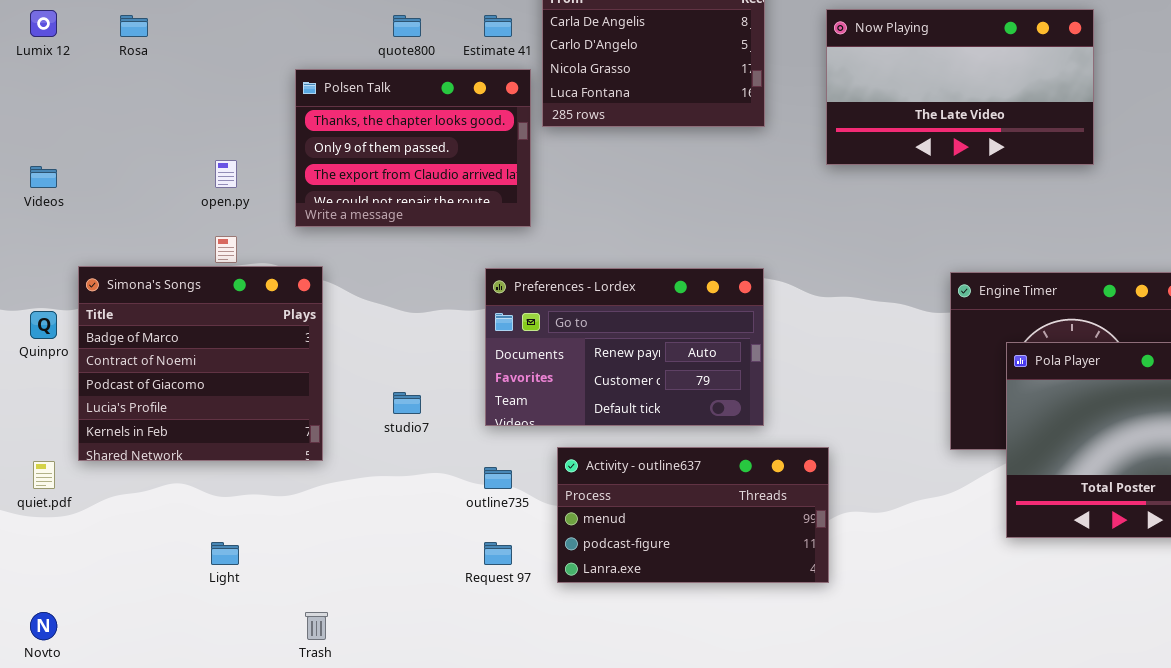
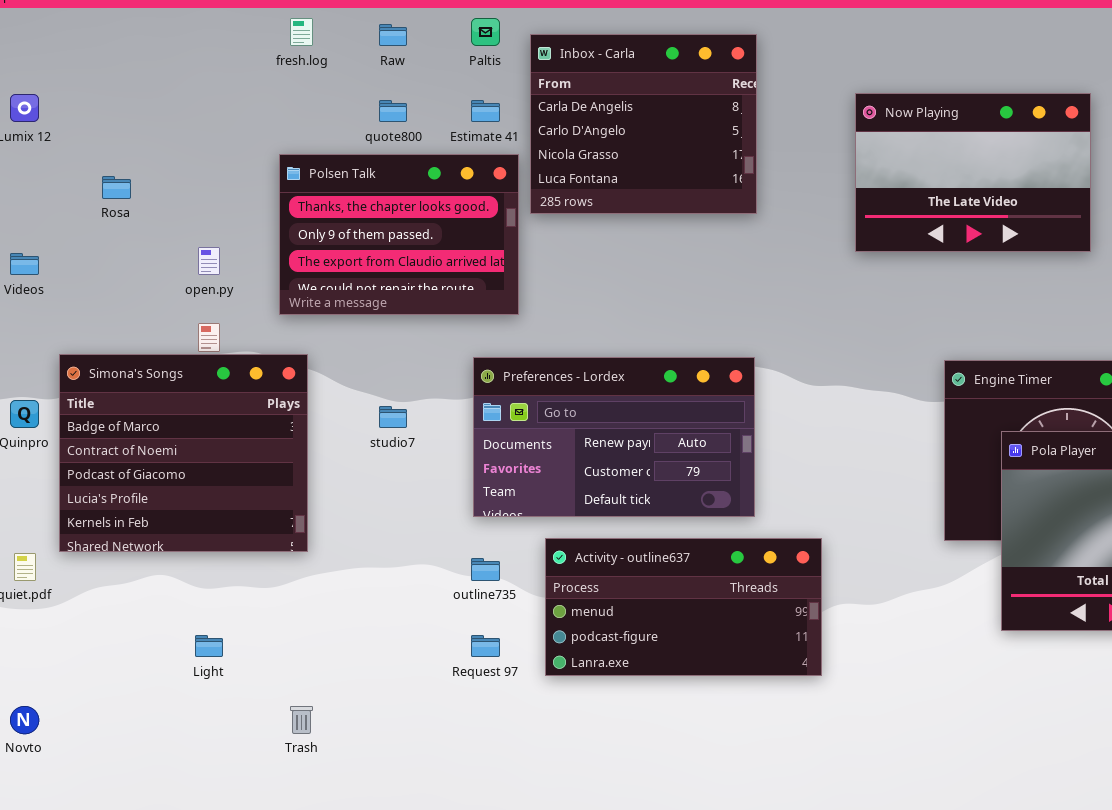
Now Playing: [826,9,1094,165] -> [855,93,1091,252], resized
Rosa: [120,15,148,37] -> [102,176,131,199], moved
studio7: [393,392,421,414] -> [379,406,407,428], moved

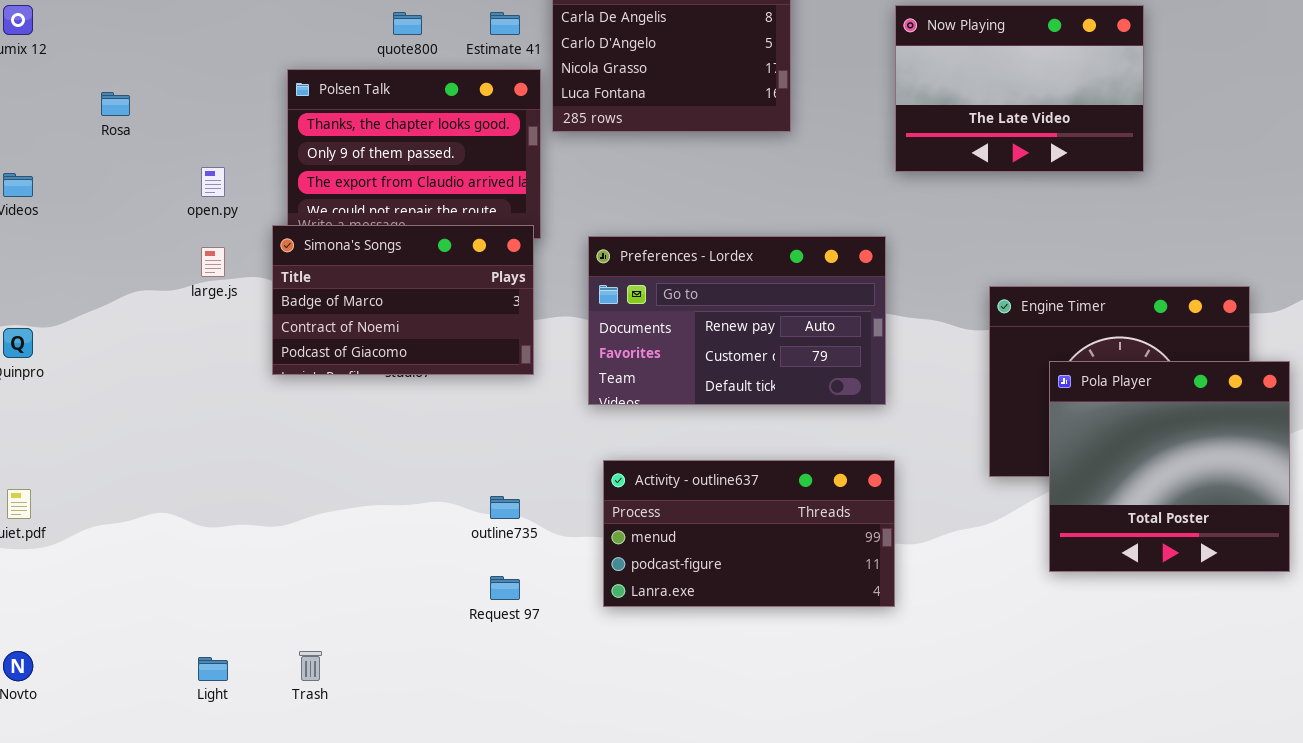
Simona's Songs: [59,354,308,552] -> [272,225,534,375], moved, resized
Preferences - Lordex: [473,357,755,517] -> [588,236,886,405], moved
Activity - outline637: [545,538,822,676] -> [603,460,895,607], moved
Light: [195,635,223,657] -> [198,657,228,681], moved

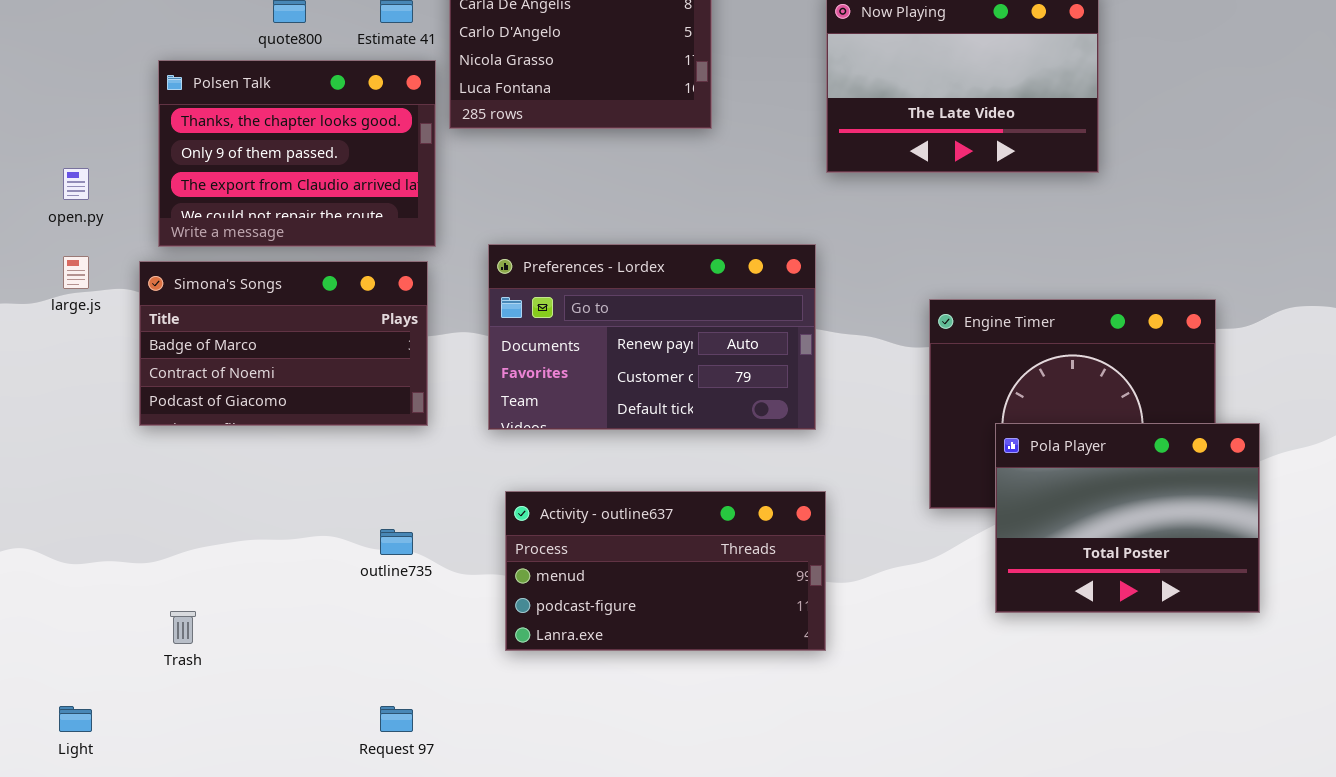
Simona's Songs: [272,225,534,375] -> [139,261,428,426], moved
Pola Player: [1049,361,1290,572] -> [995,423,1260,613], resized
Request 97: [490,576,520,600] -> [380,706,413,732], moved
Trash: [299,651,322,681] -> [170,611,196,644], moved

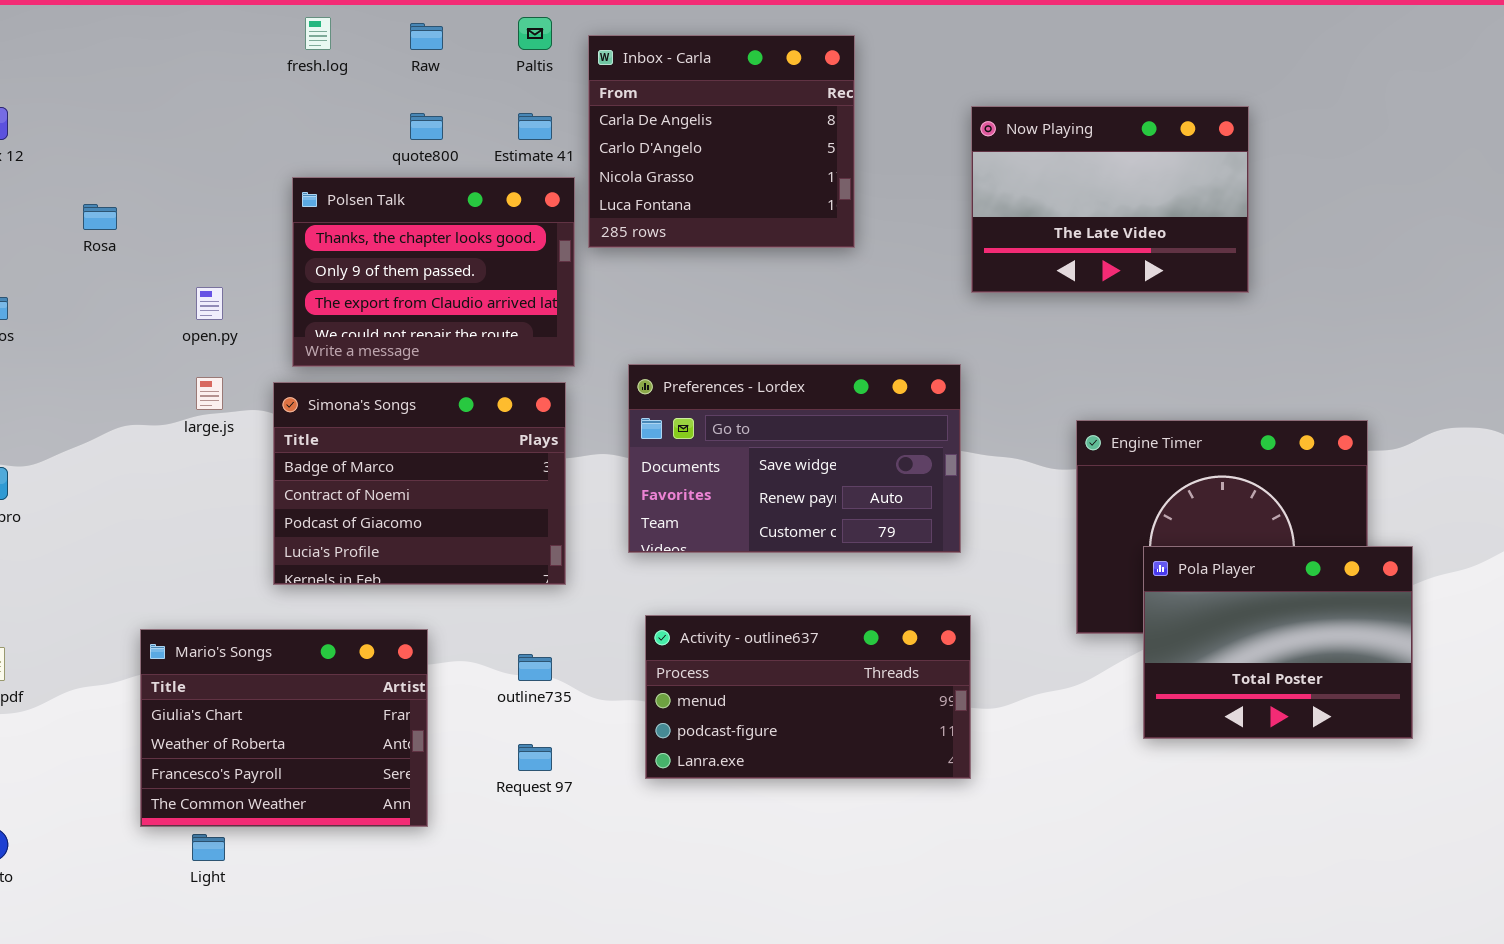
Preferences - Lordex: [488,244,816,430] -> [628,364,961,553], scrolled up 1 row
Simona's Songs: [139,261,428,426] -> [273,382,566,585], resized
Mario's Songs: none -> [140,629,428,827], opened
Request 97: [380,706,413,732] -> [518,744,552,771], moved

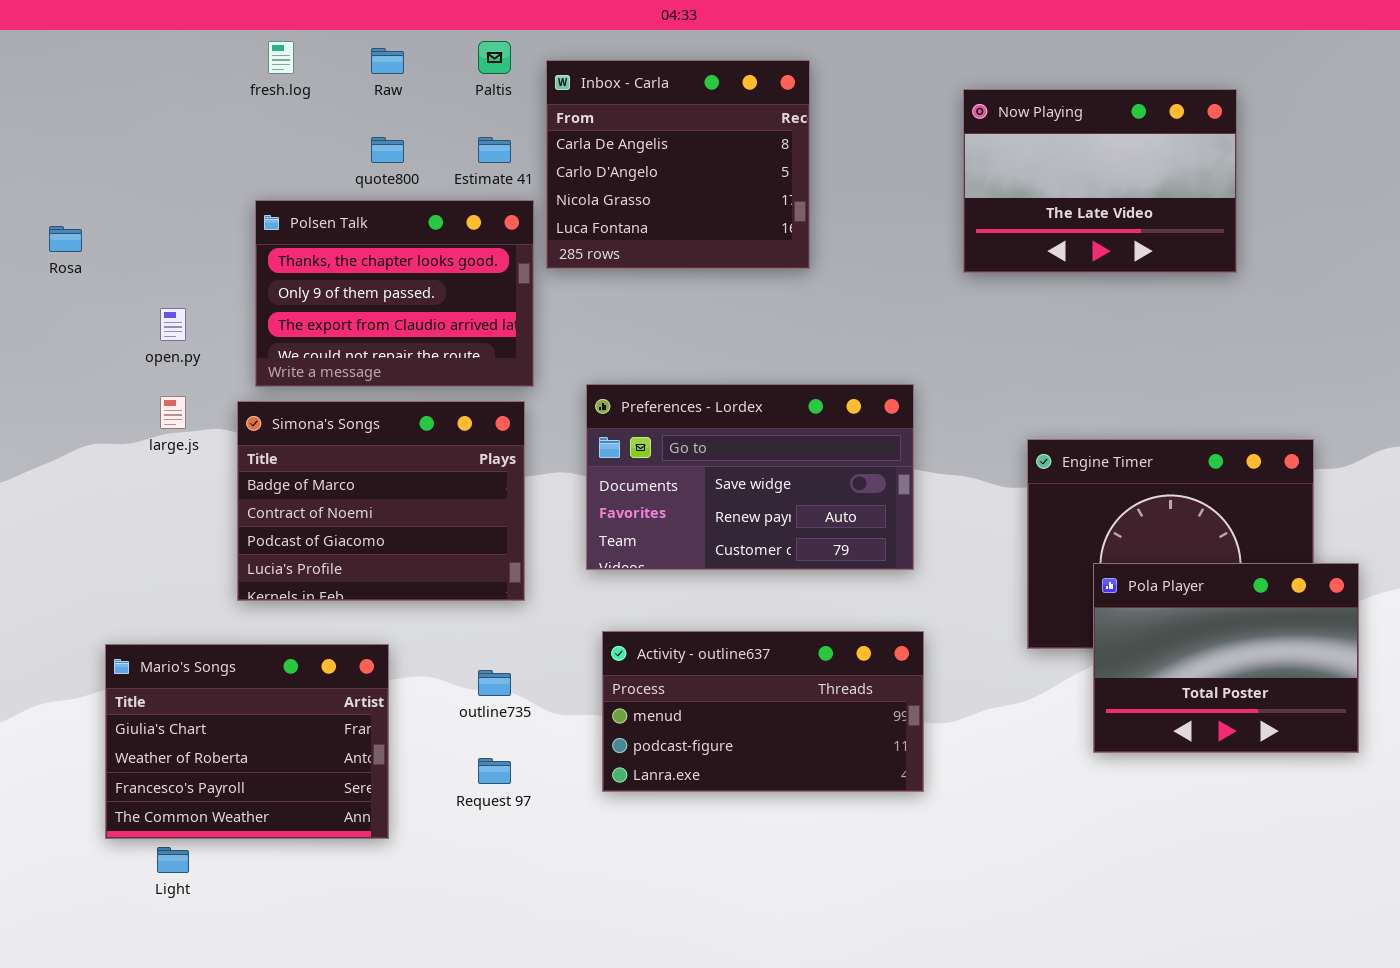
Now Playing: [971,106,1249,293] -> [963,89,1237,273], moved

